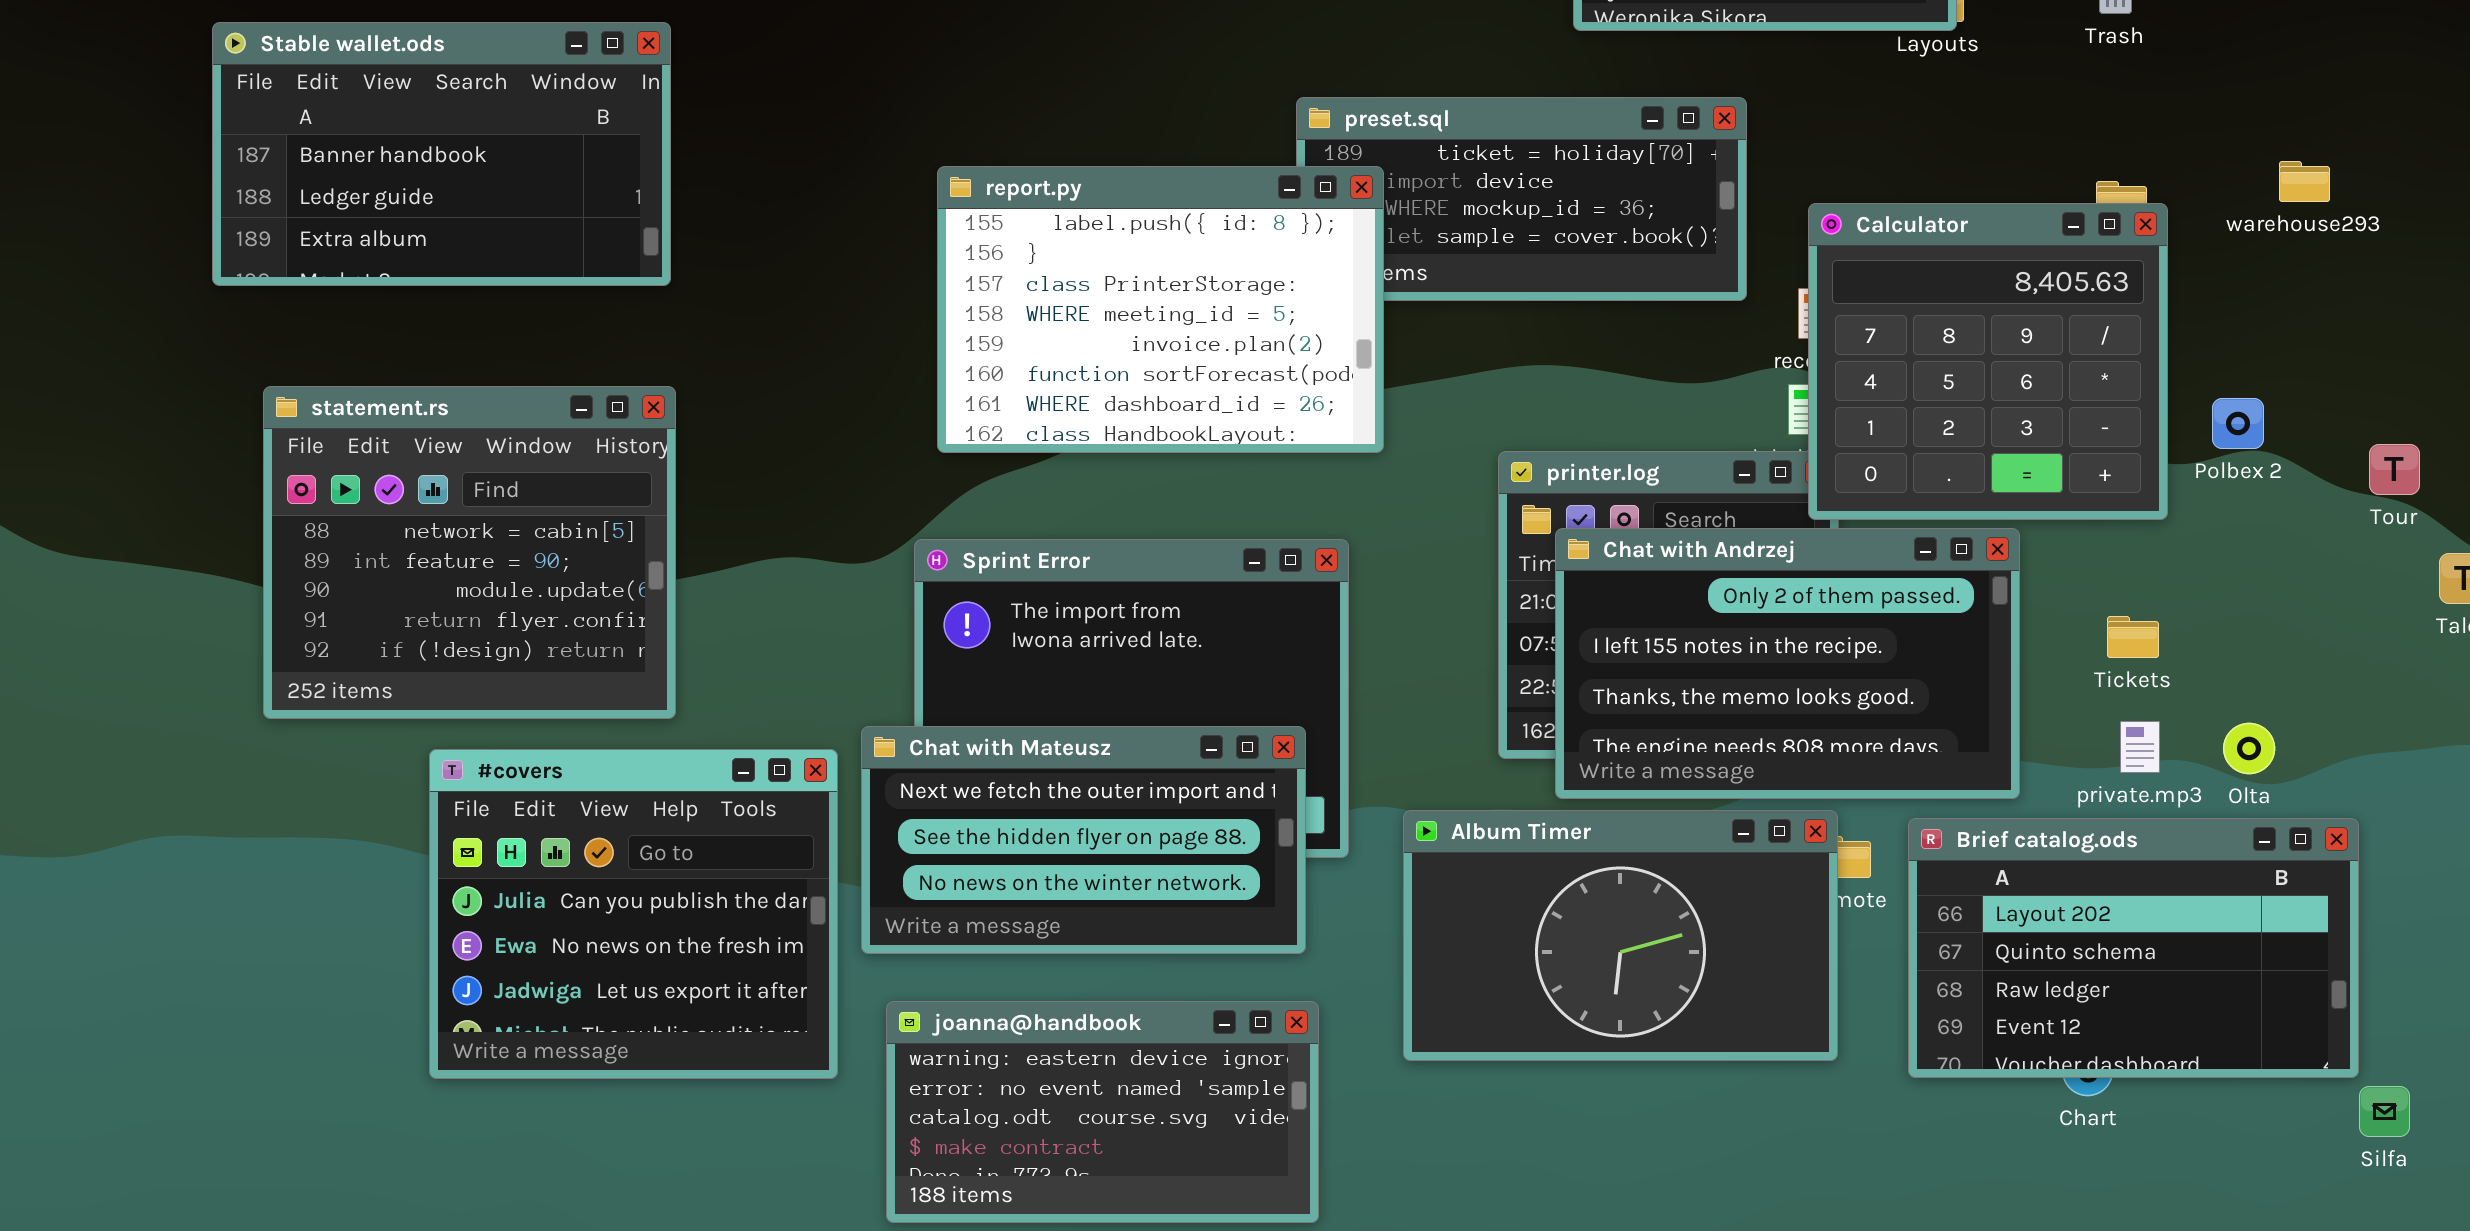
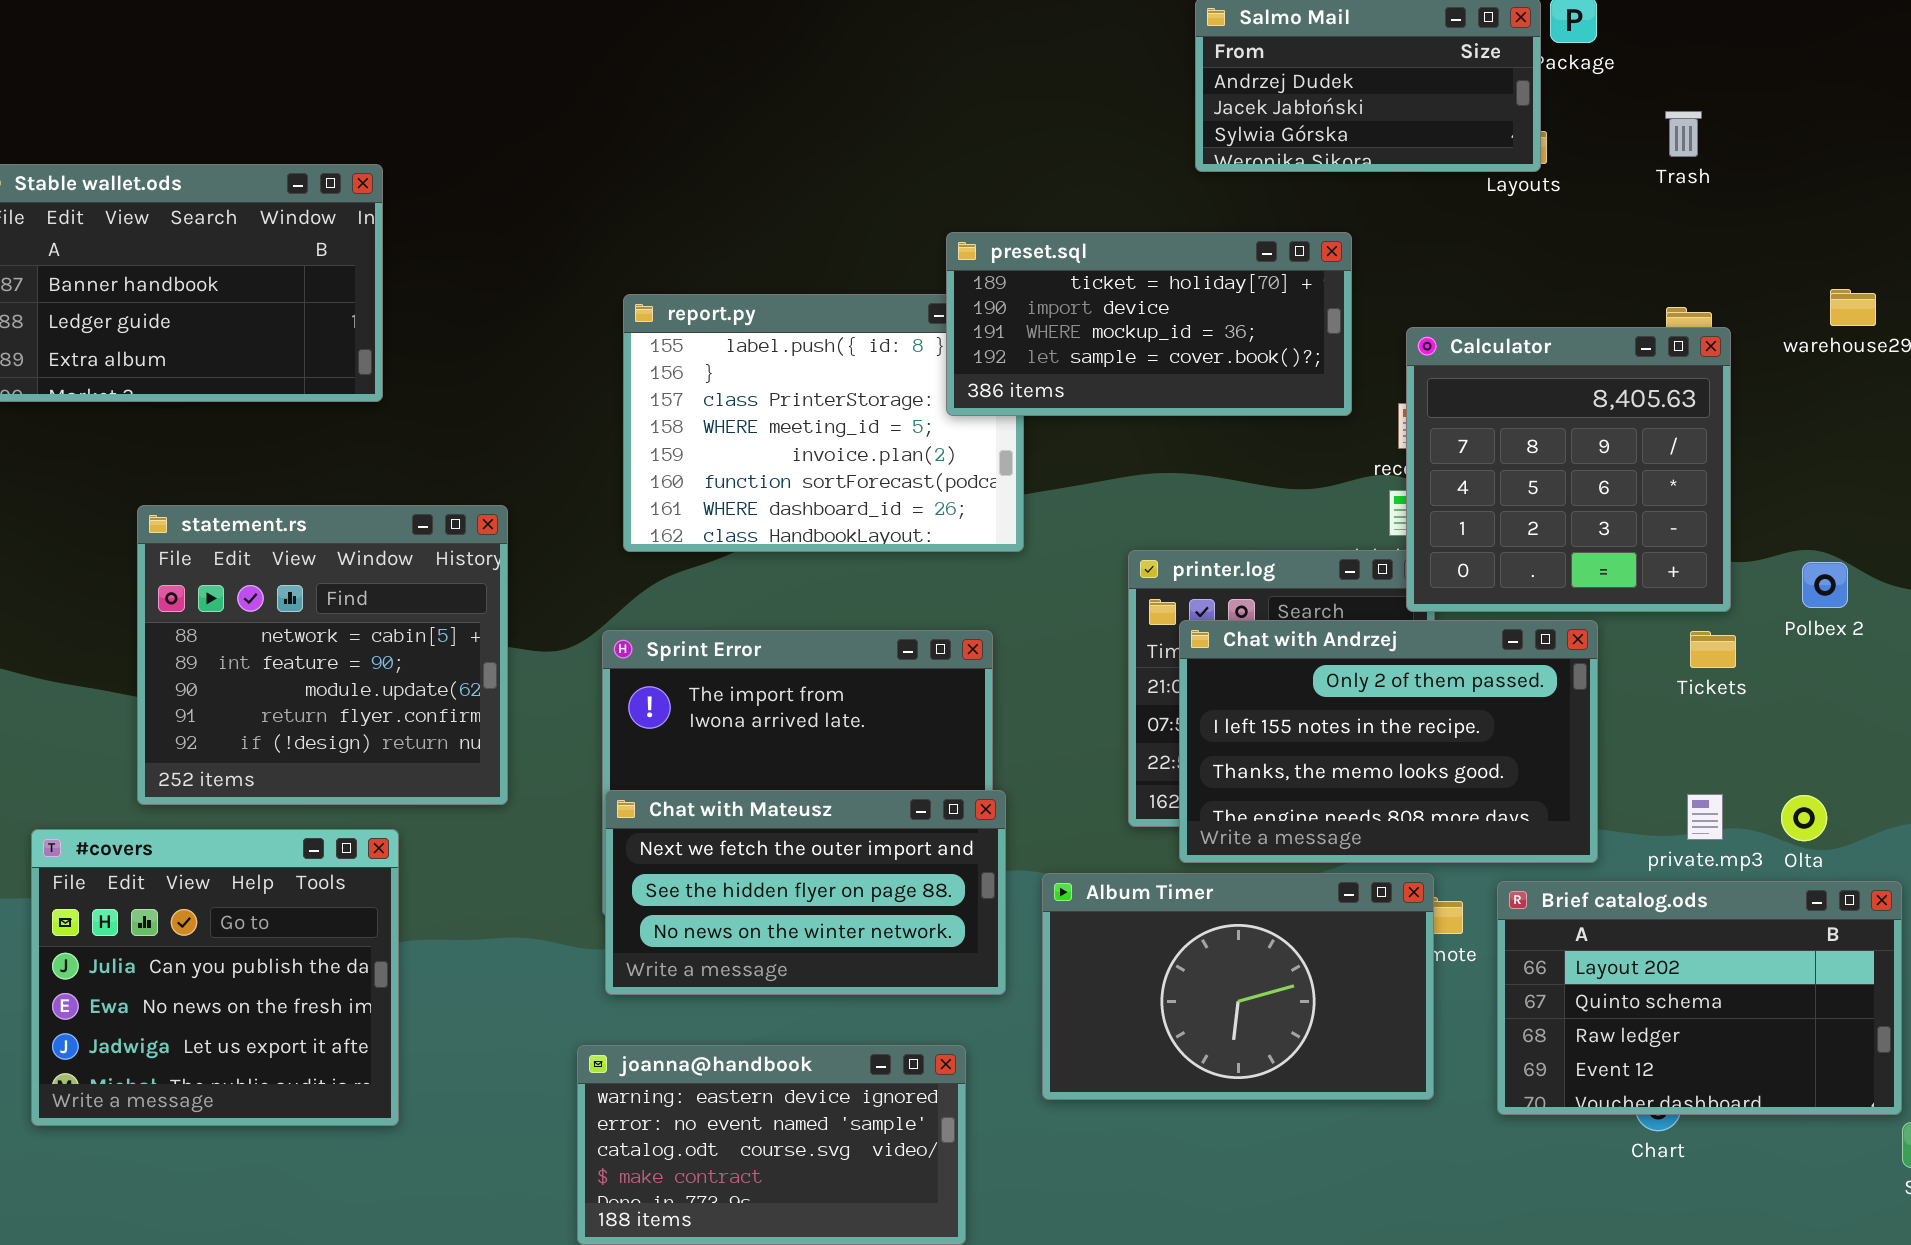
preset.sql: [1296,97,1747,301] -> [946,232,1352,416], raised
statement.rs: [263,386,676,719] -> [137,505,508,805], moved
Polbex 2: [2212,398,2264,449] -> [1802,562,1848,608], moved
Tickets: [2107,616,2159,658] -> [1690,631,1736,668], moved
Chat with Mateusz: [861,726,1306,954] -> [605,790,1006,995], moved
#covers: [429,749,838,1079] -> [31,829,399,1126], moved

